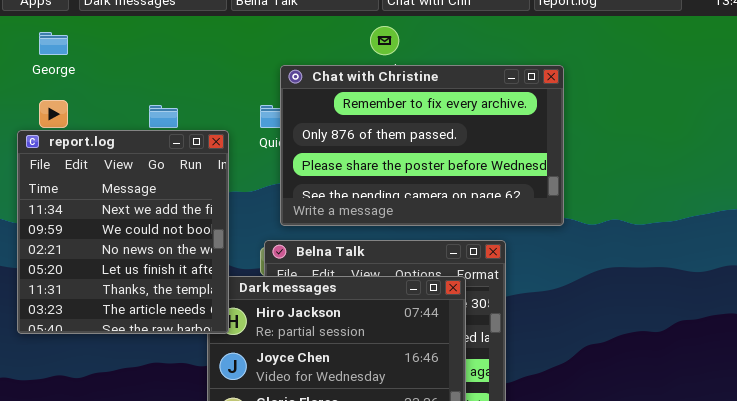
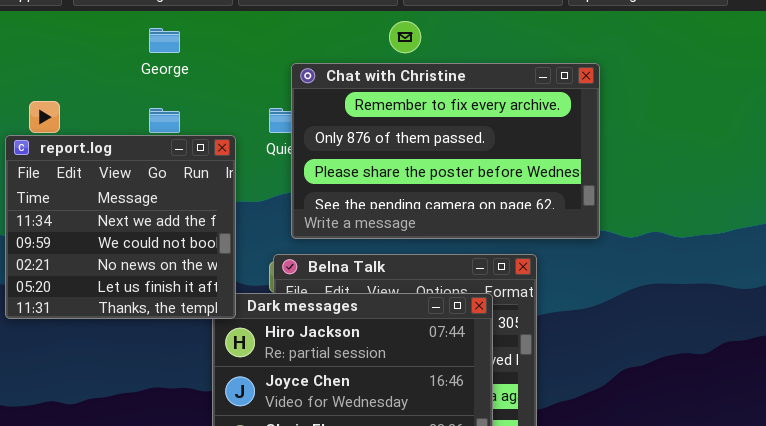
George: [39,32,68,55] -> [149,28,180,53], moved
report.log: [17,130,229,334] -> [5,135,236,319], resized

